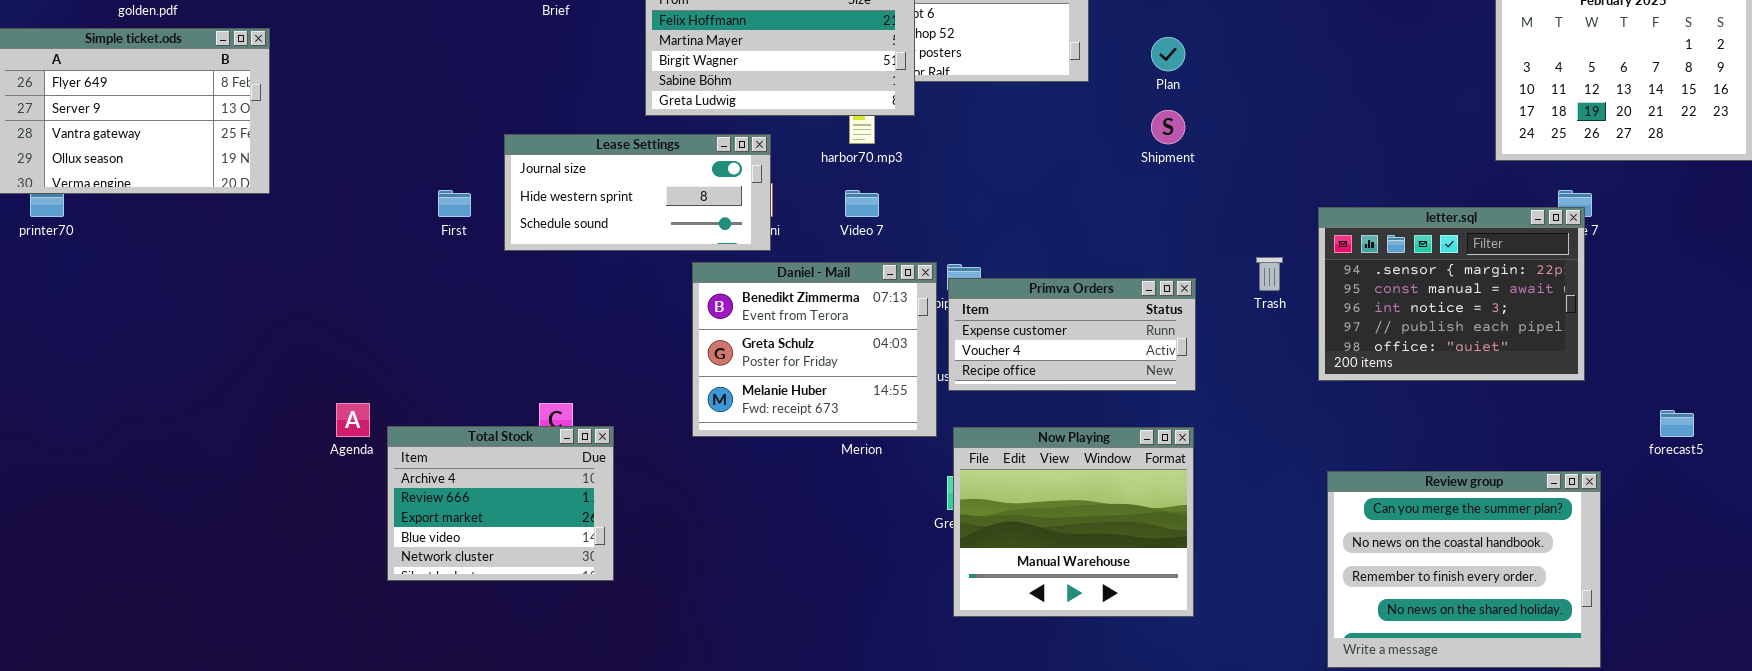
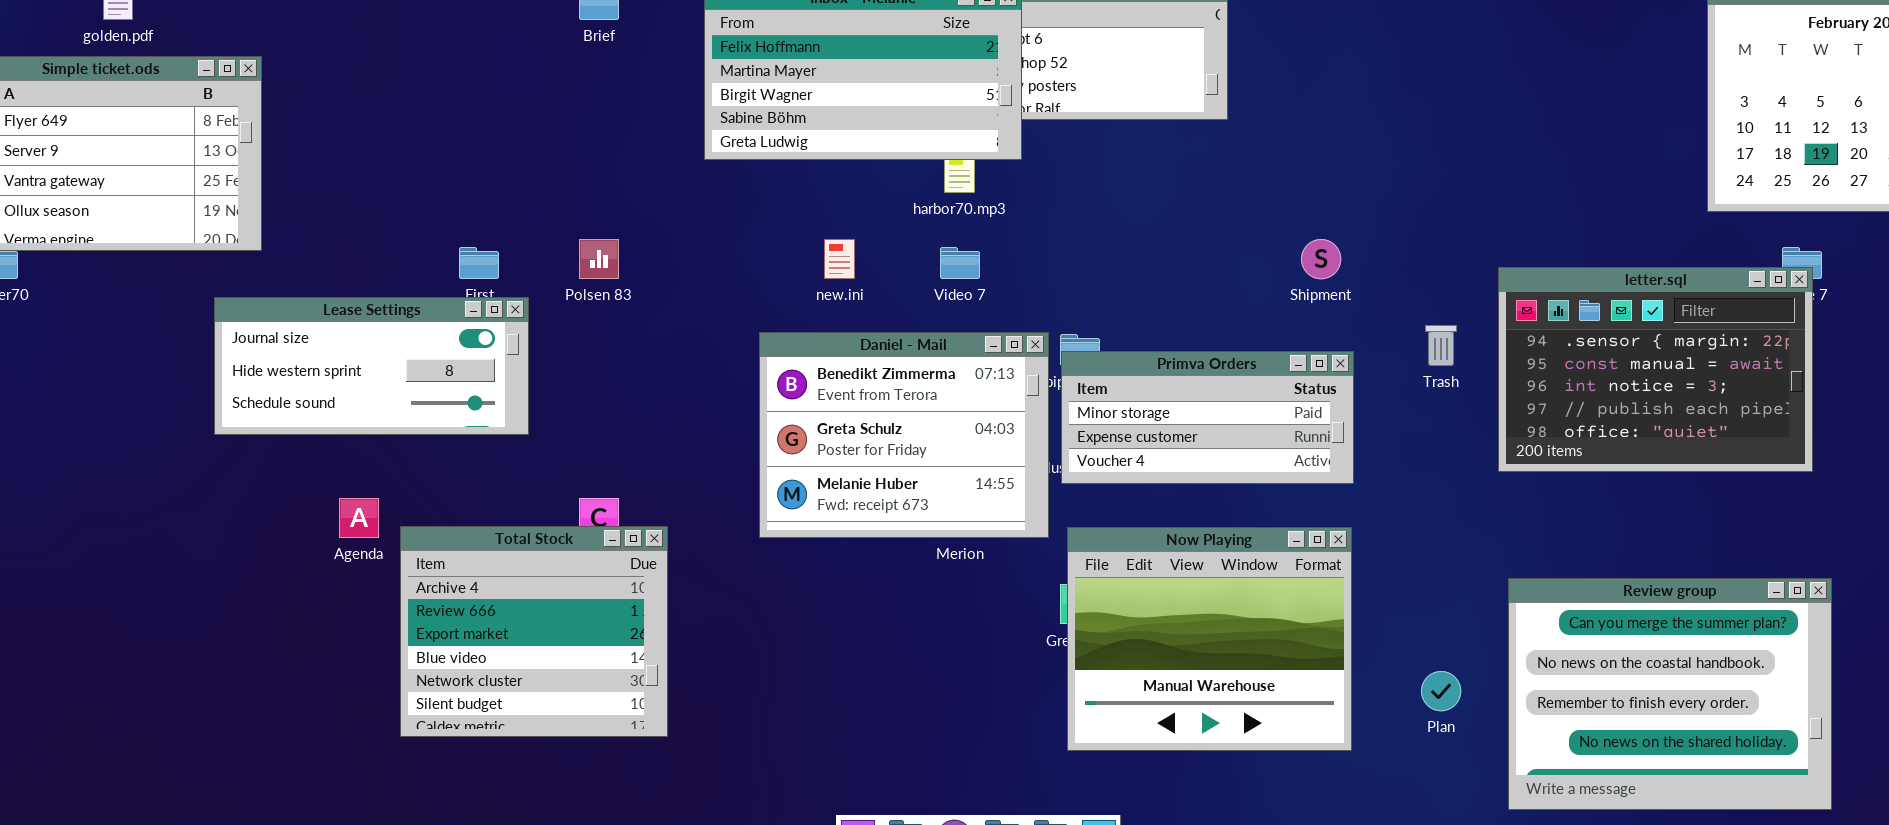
Plan: [1151,37,1185,71] -> [1421,671,1461,711], moved
Shipment: [1151,110,1185,144] -> [1301,239,1341,279], moved
Lease Settings: [504,134,771,251] -> [214,297,529,435], moved
Primva Orders: [948,278,1196,391] -> [1061,351,1354,484], scrolled up 1 row
Total Stock: [387,426,614,581] -> [400,526,668,737], resized

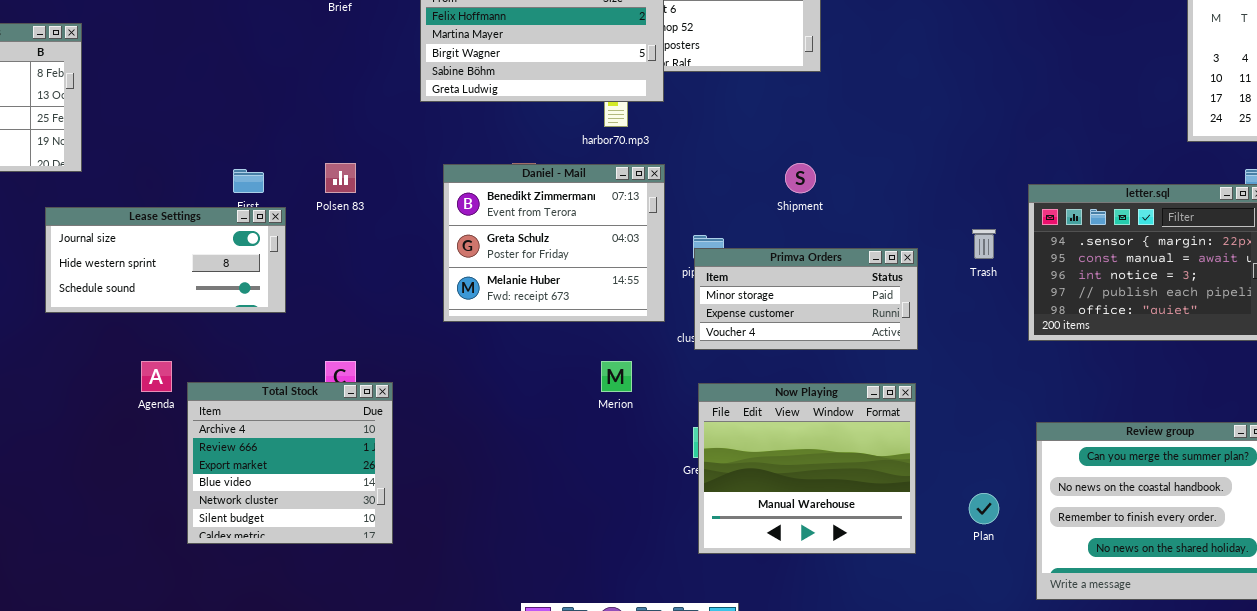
Shipment: [1301,239,1341,279] -> [785,163,816,193], moved
Daniel - Mail: [759,332,1049,538] -> [443,164,665,322], moved

